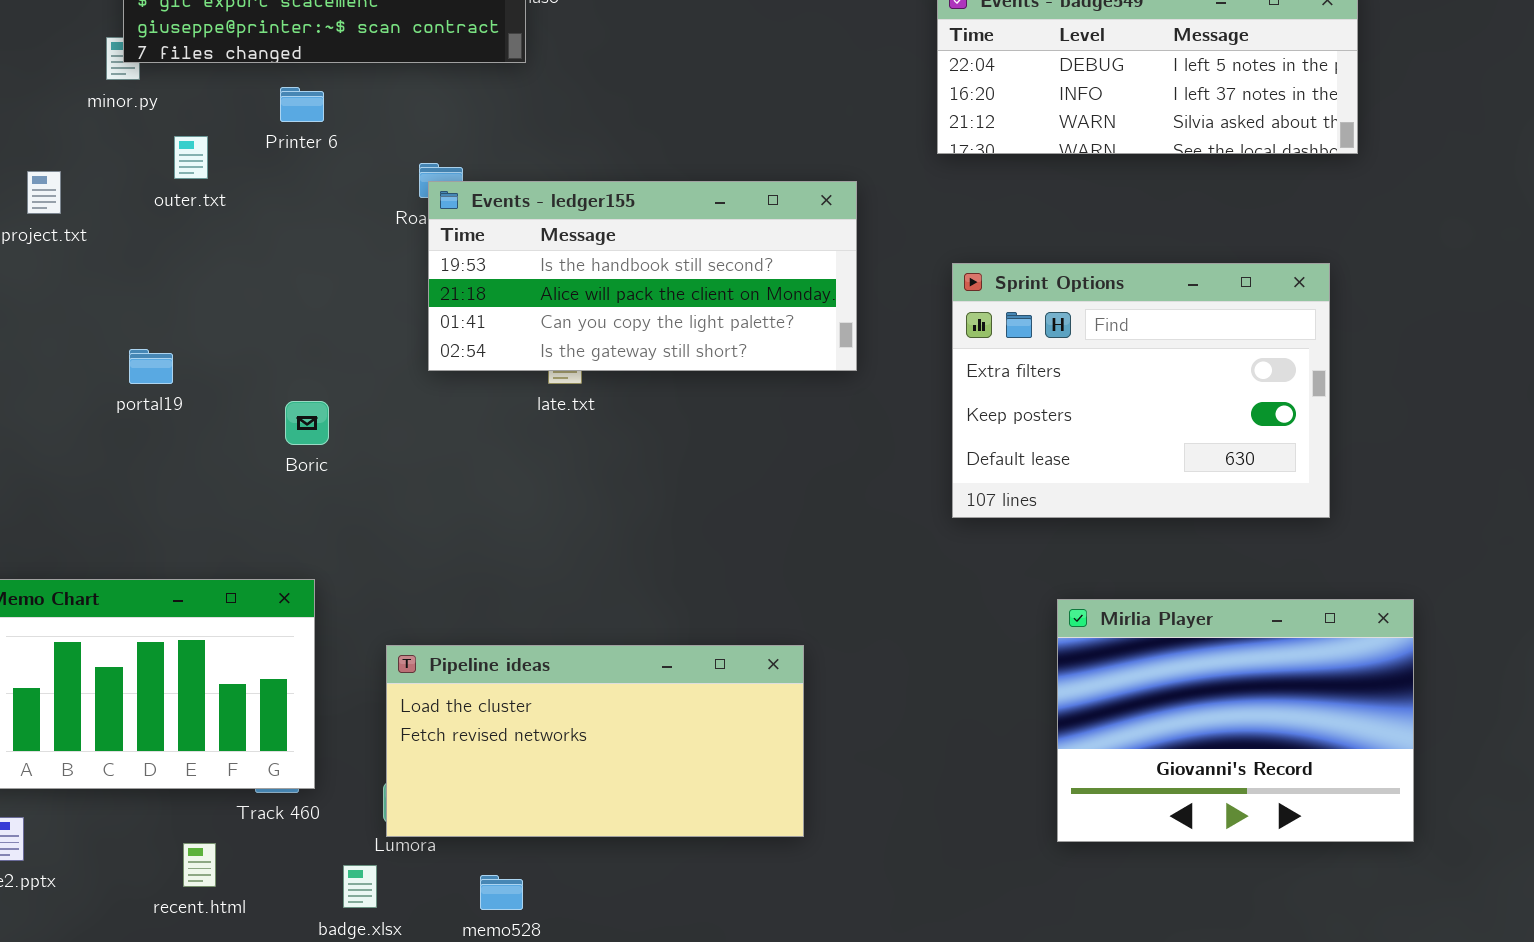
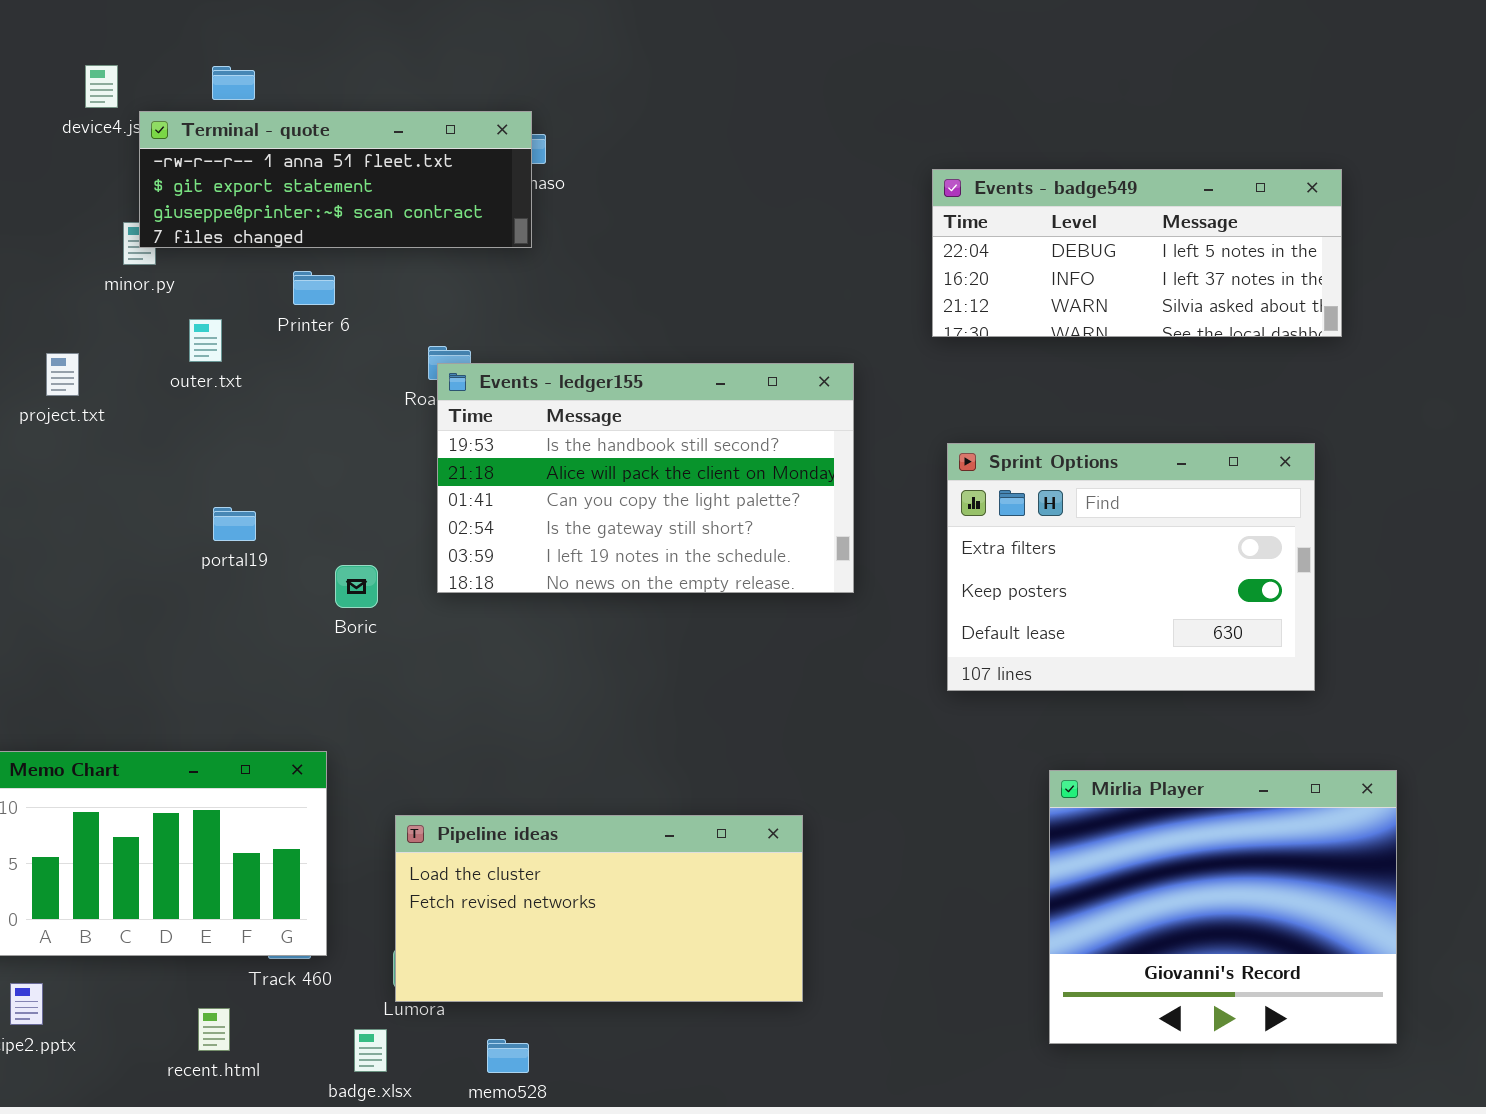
Events - ledger155: [428,181,857,371] -> [437,363,854,593], resized
portal19: [129,349,173,384] -> [213,507,256,541], moved
Boric: [285,401,329,445] -> [335,565,378,608], moved
Mirlia Player: [1057,599,1414,842] -> [1049,770,1397,1044], resized

